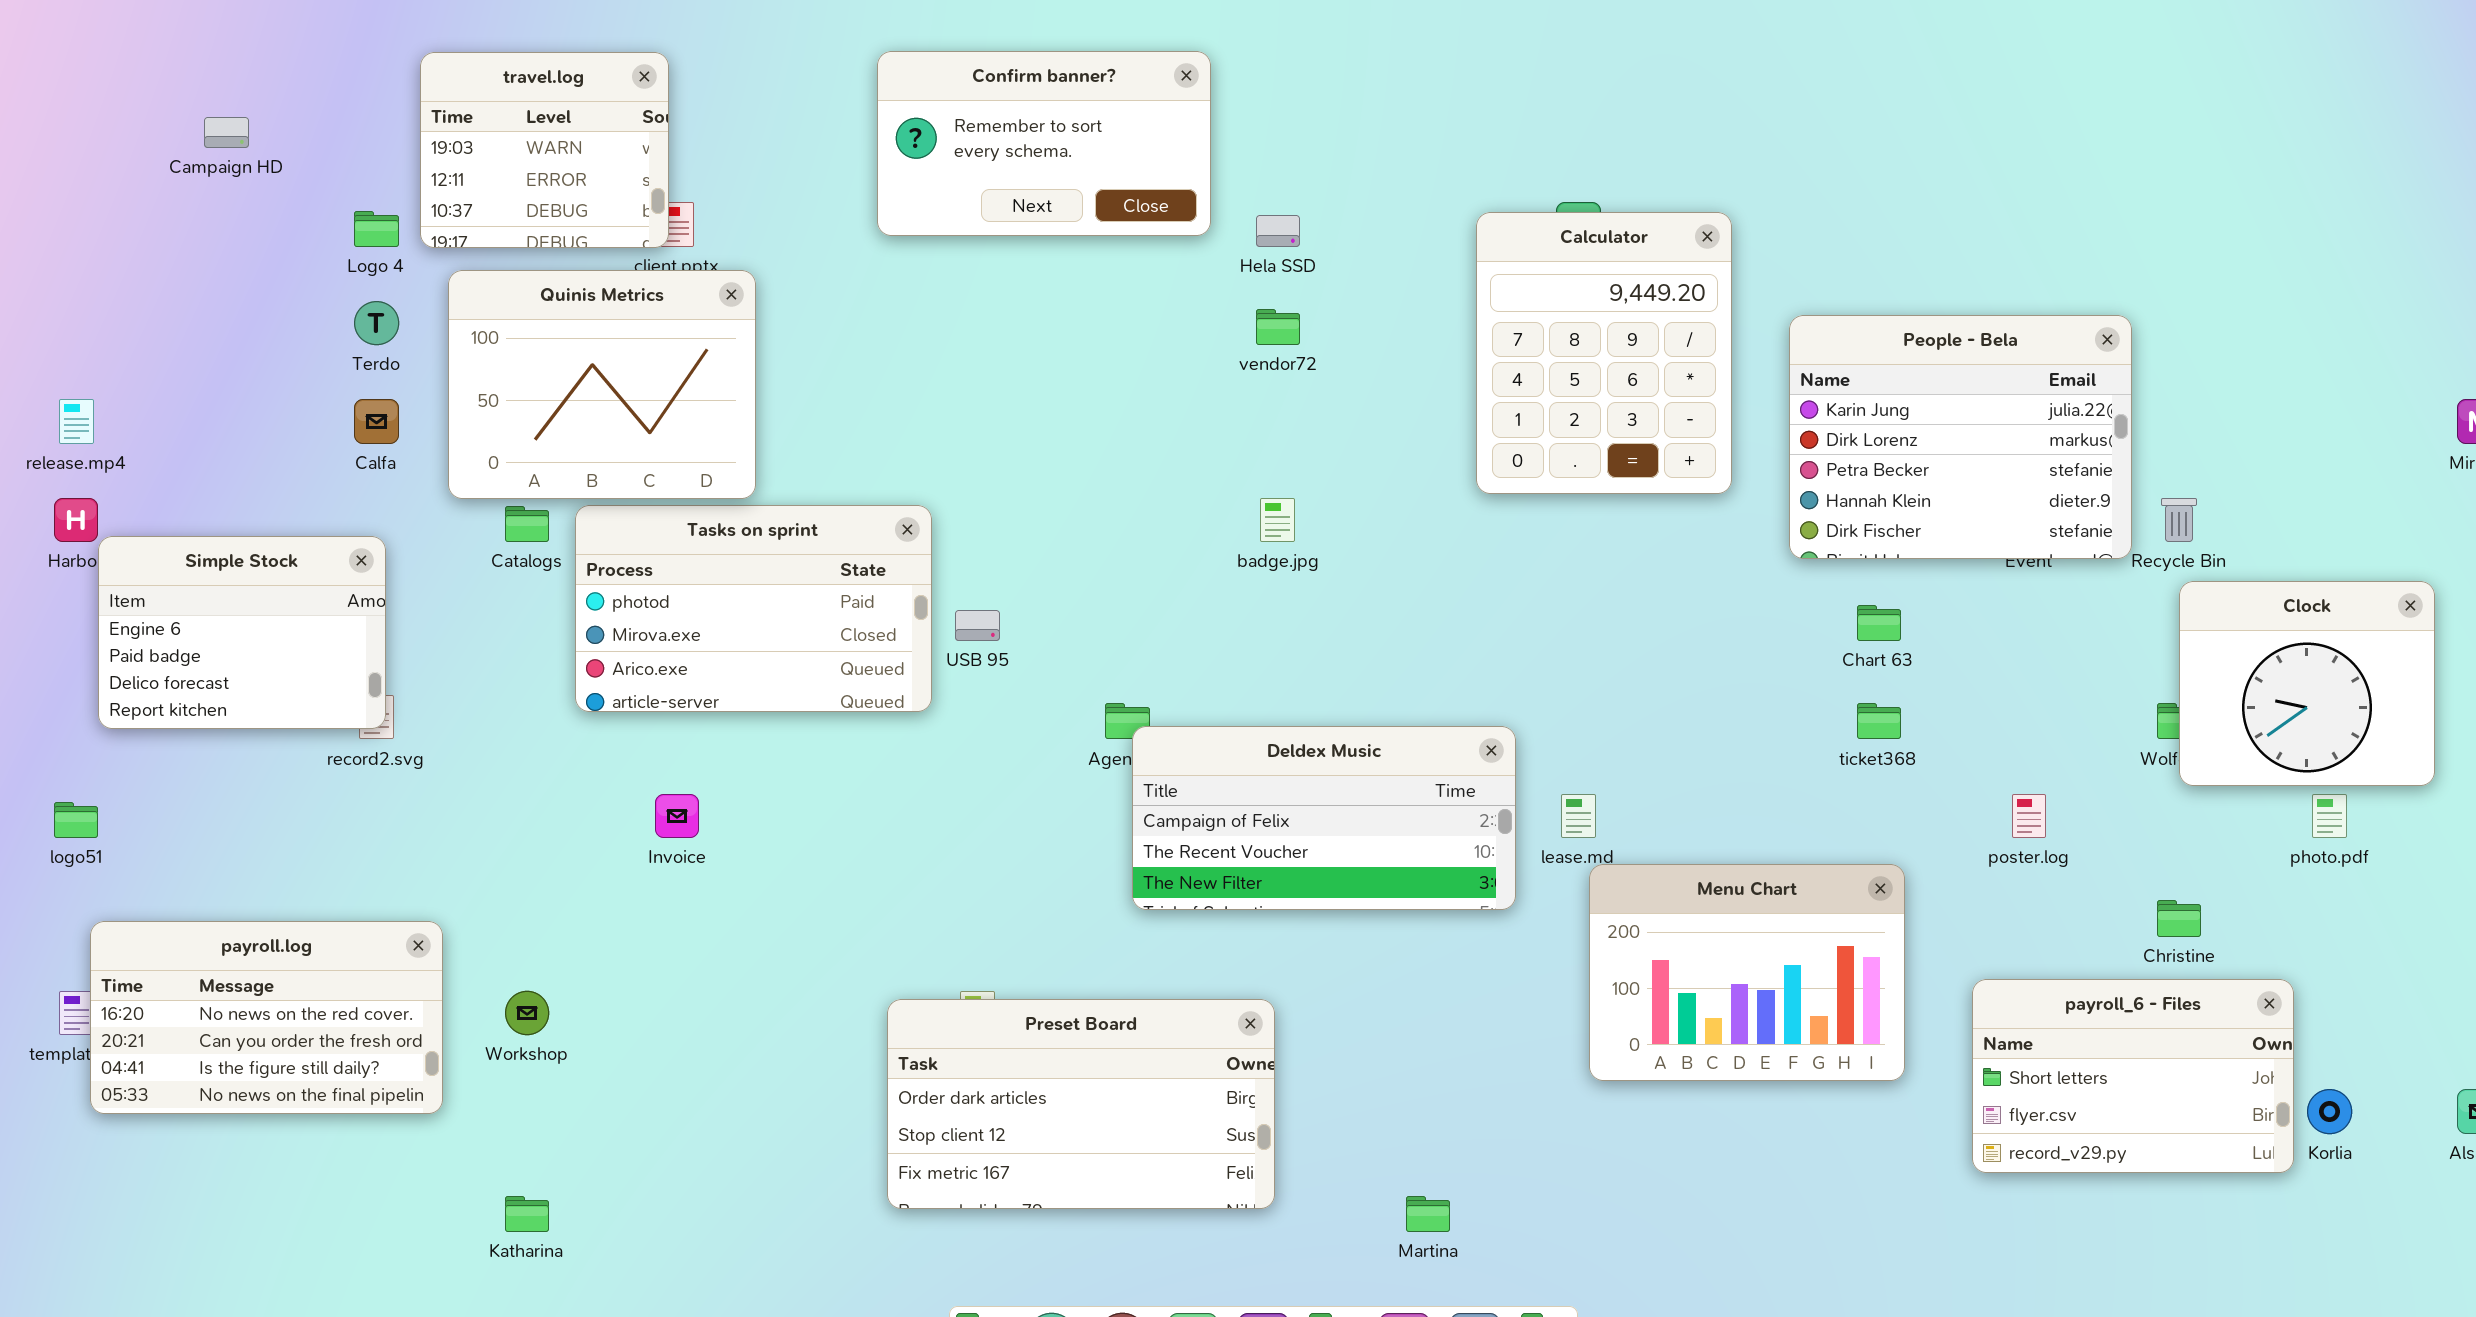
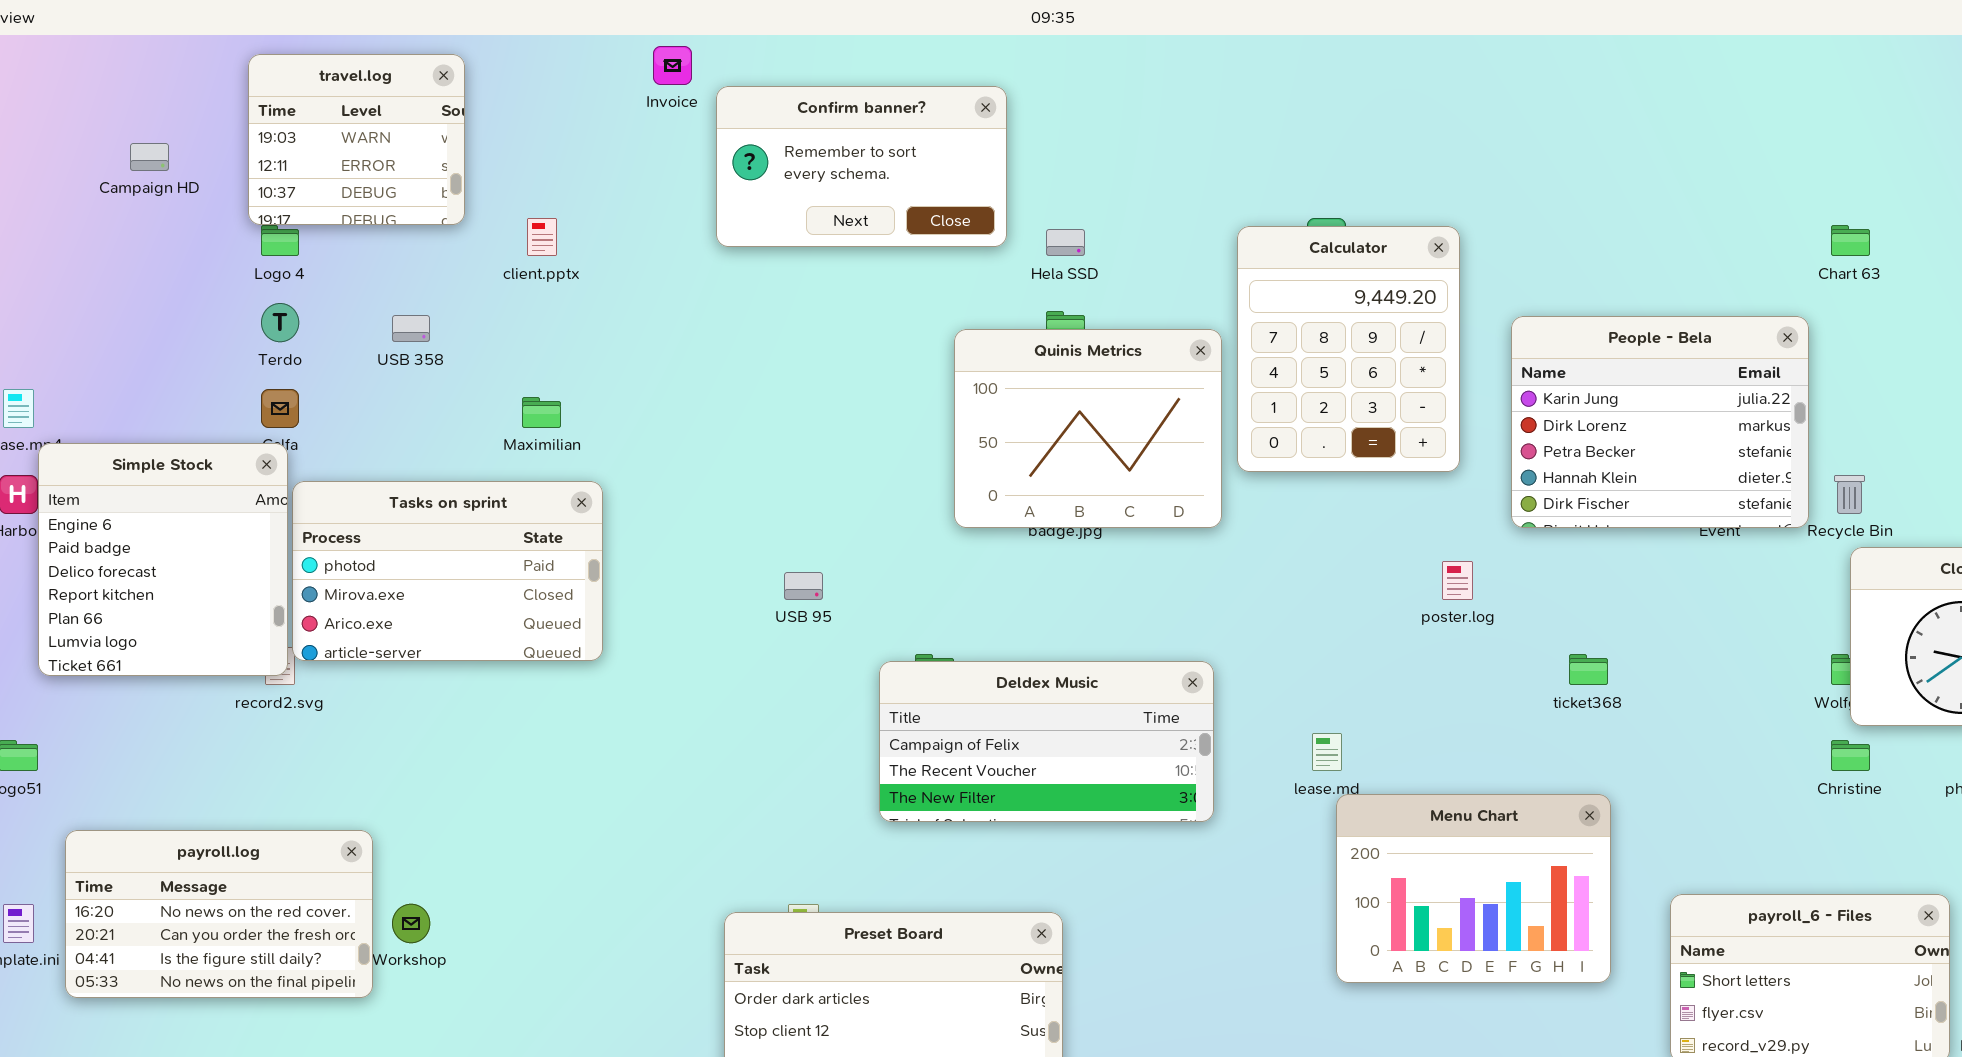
travel.log: [420,52,669,248] -> [248,54,465,225], moved
Quinis Metrics: [448,270,756,499] -> [954,329,1222,528], moved
Tasks on sprint: [575,505,932,712] -> [292,481,603,661], moved
Simple Stock: [98,536,386,729] -> [38,443,288,676], resized
Chart 63: [1857,605,1901,641] -> [1831,225,1870,256], moved
Deldex Music: [1132,726,1516,910] -> [879,661,1214,822], moved
Invoice: [655,794,699,838] -> [653,46,692,85], moved
poster.log: [2012,794,2046,838] -> [1442,561,1473,600], moved
Christine: [2157,900,2201,937] -> [1831,740,1870,771], moved
payroll.log: [90,921,443,1114] -> [65,830,373,998], moved

